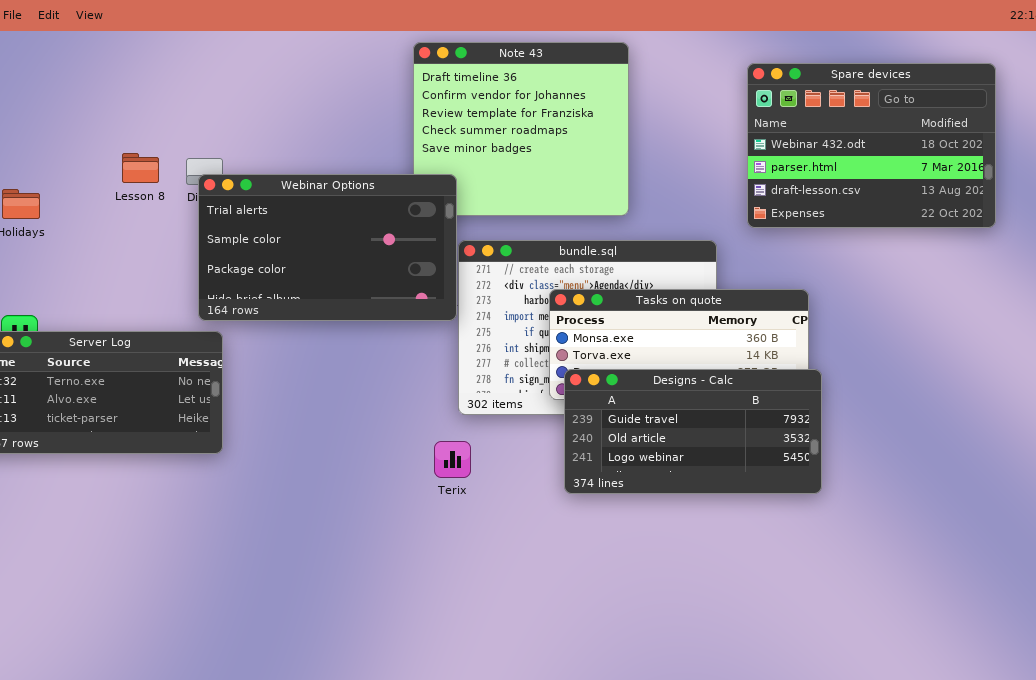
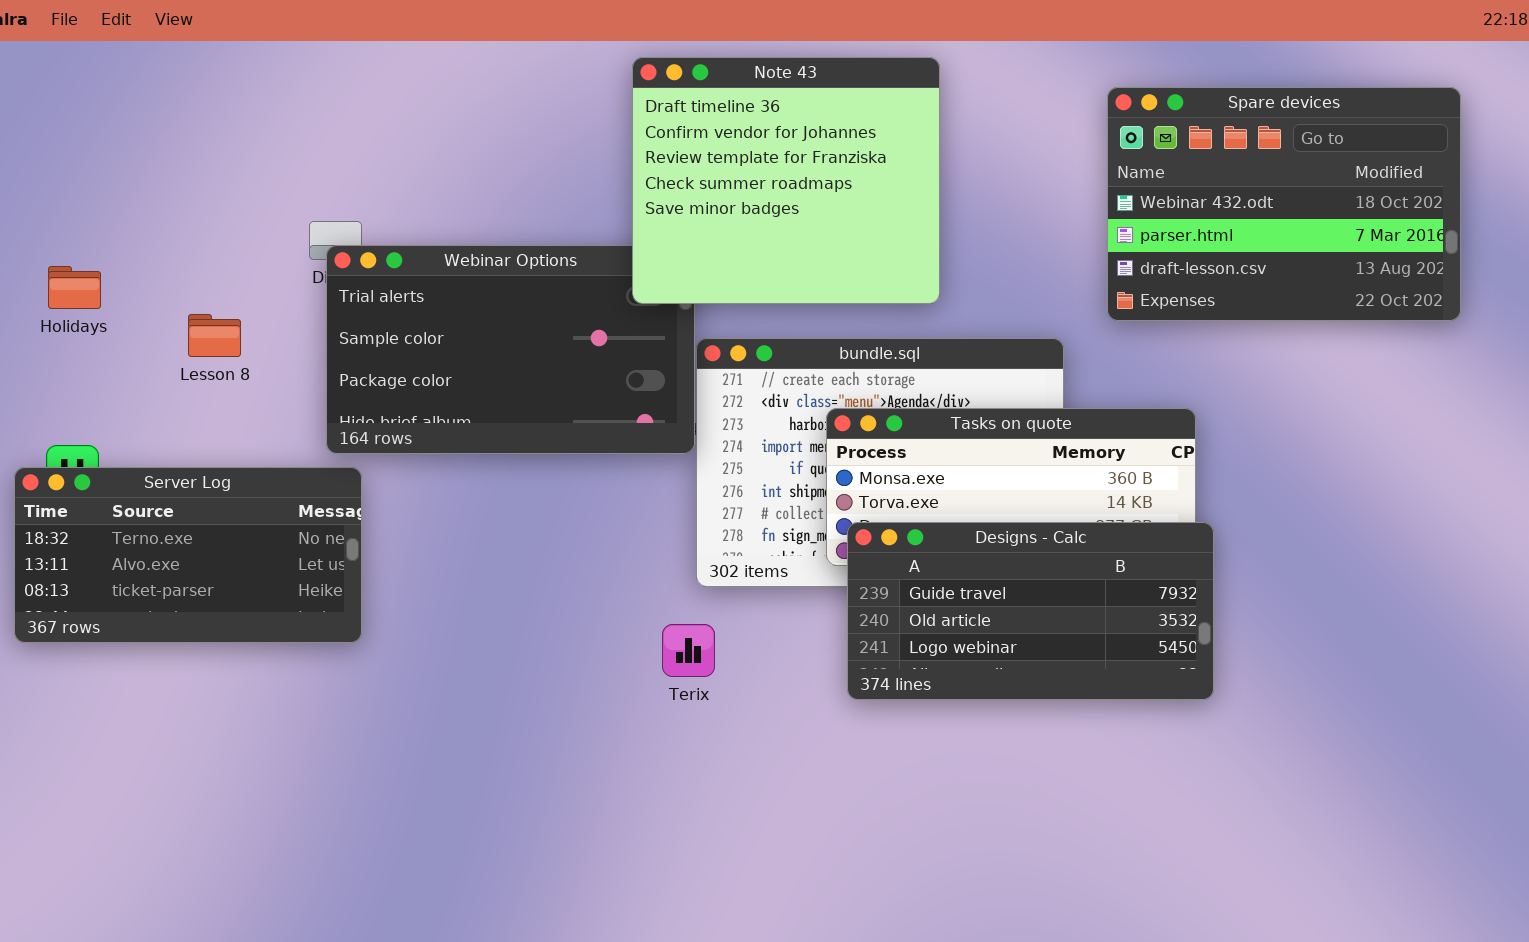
Note 43: [413,42,629,216] -> [632,57,940,304], raised
Lesson 8: [122,153,159,183] -> [188,314,241,357], moved

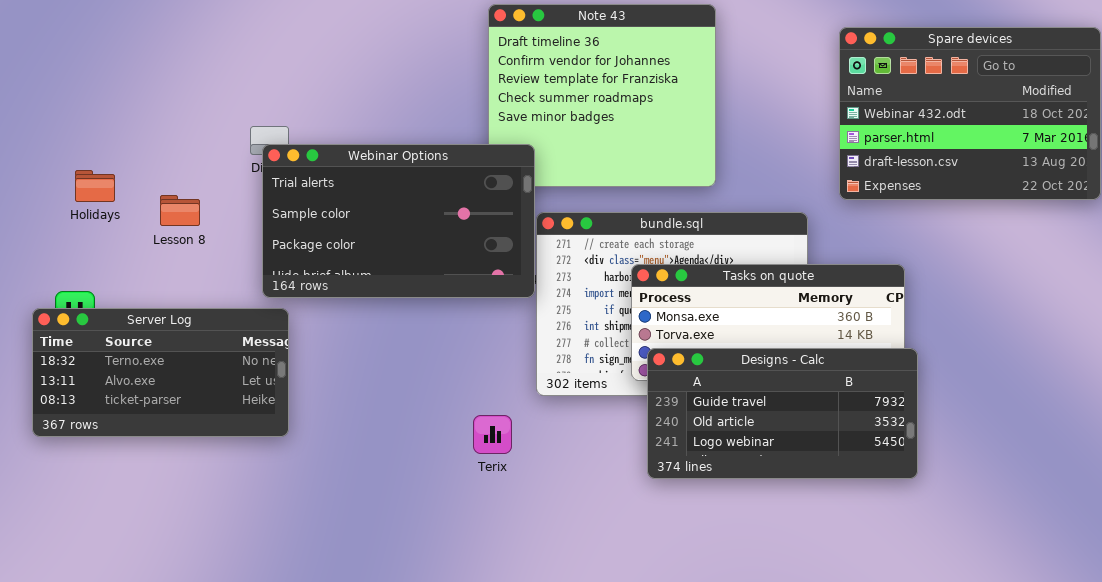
Webinar Options: [326,245,695,454] -> [262,144,535,298], raised
Holidays: [48,266,101,309] -> [75,170,115,202], moved
Terix: [662,624,715,677] -> [473,415,512,454], moved

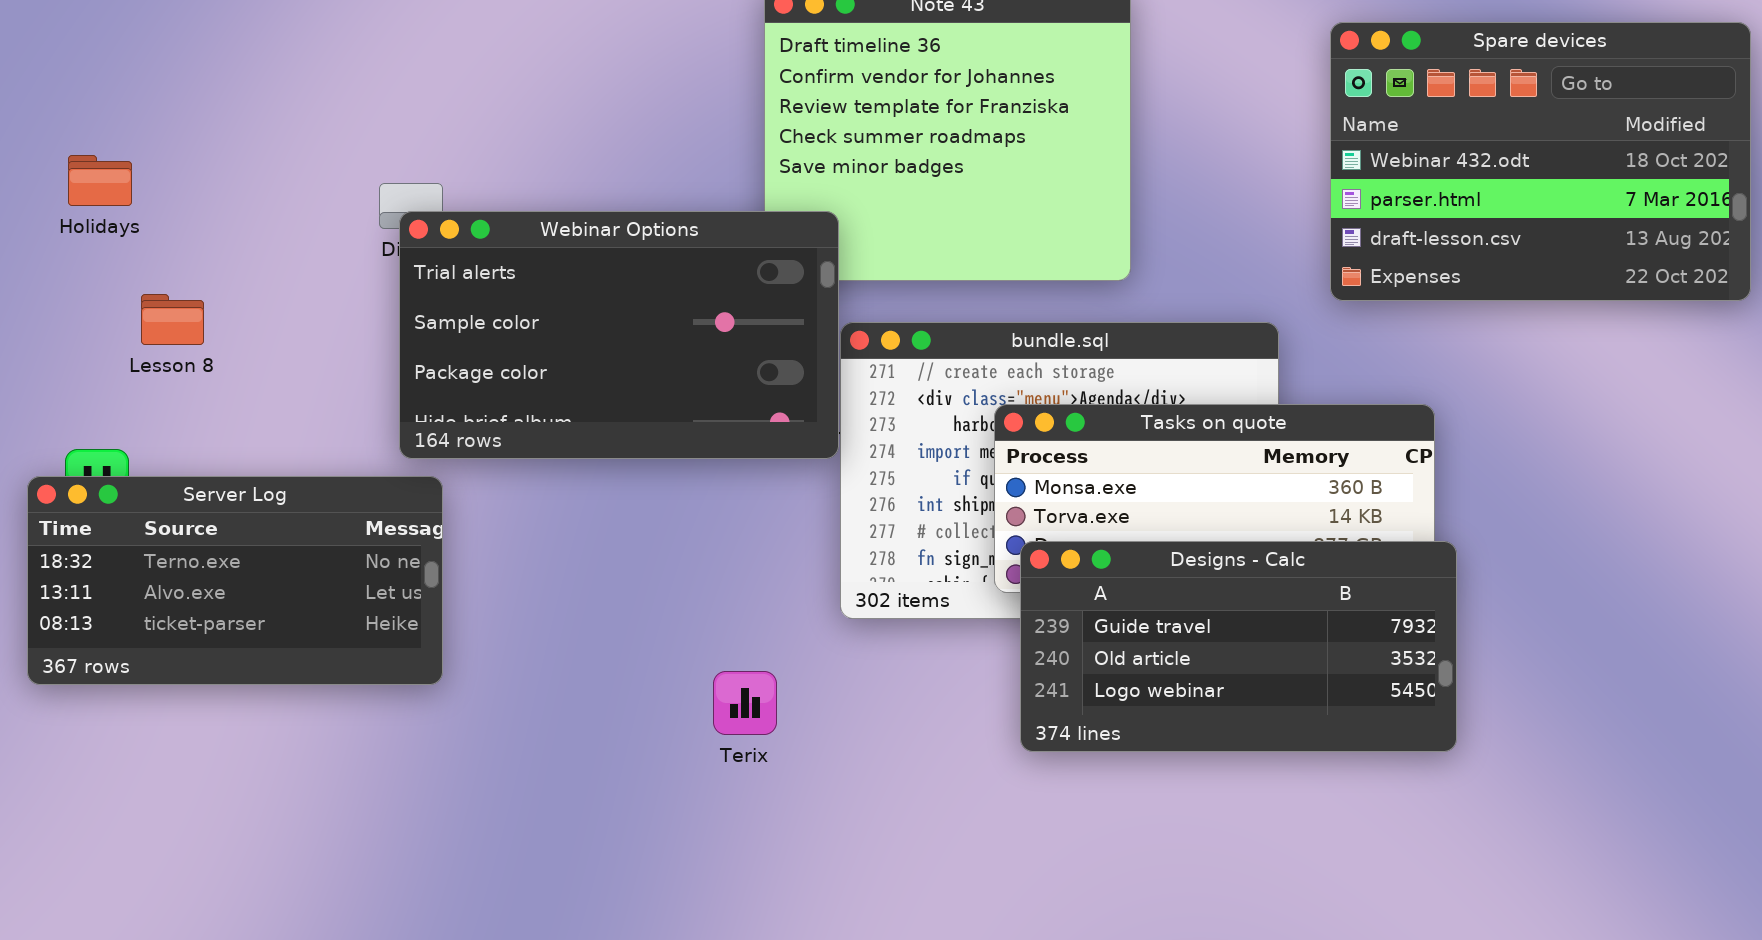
Holidays: [75,170,115,202] -> [68,155,132,206], moved
Lesson 8: [160,195,200,226] -> [141,294,204,345], moved
Terix: [473,415,512,454] -> [713,671,777,735], moved

